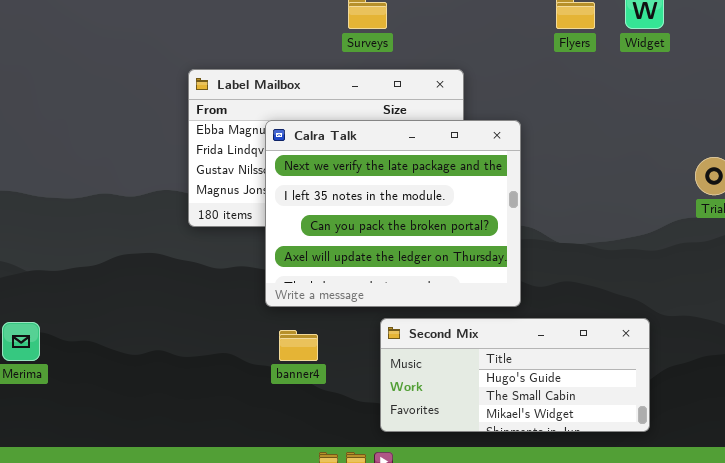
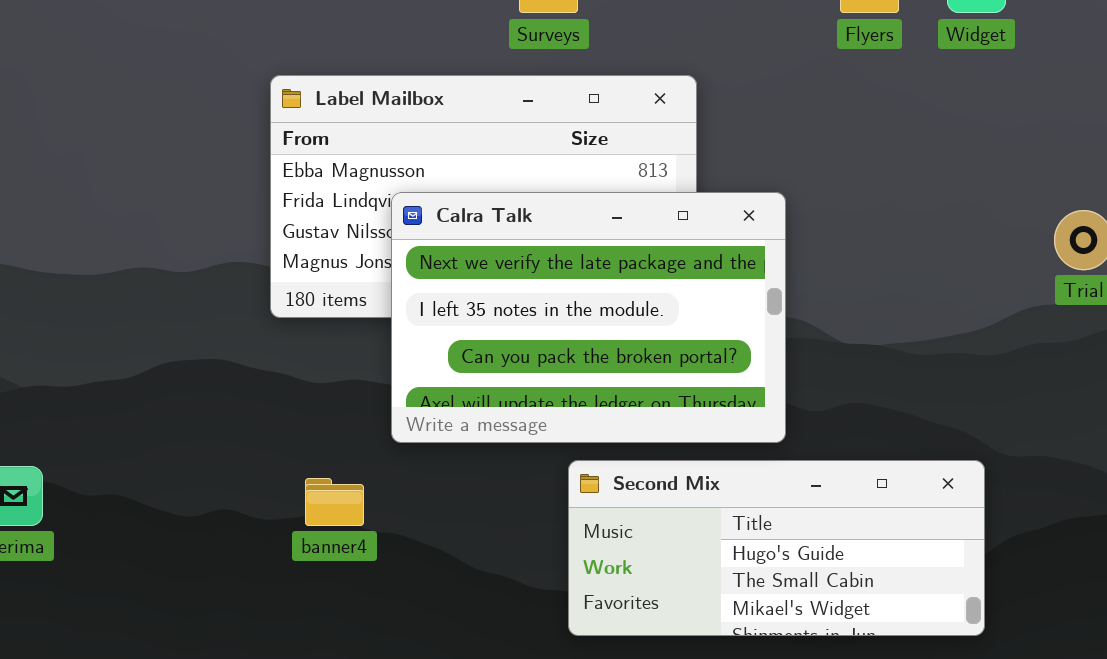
Calra Talk: [265,120,521,307] -> [391,192,786,443], resized
banner4: [279,330,318,361] -> [305,478,364,526], moved

